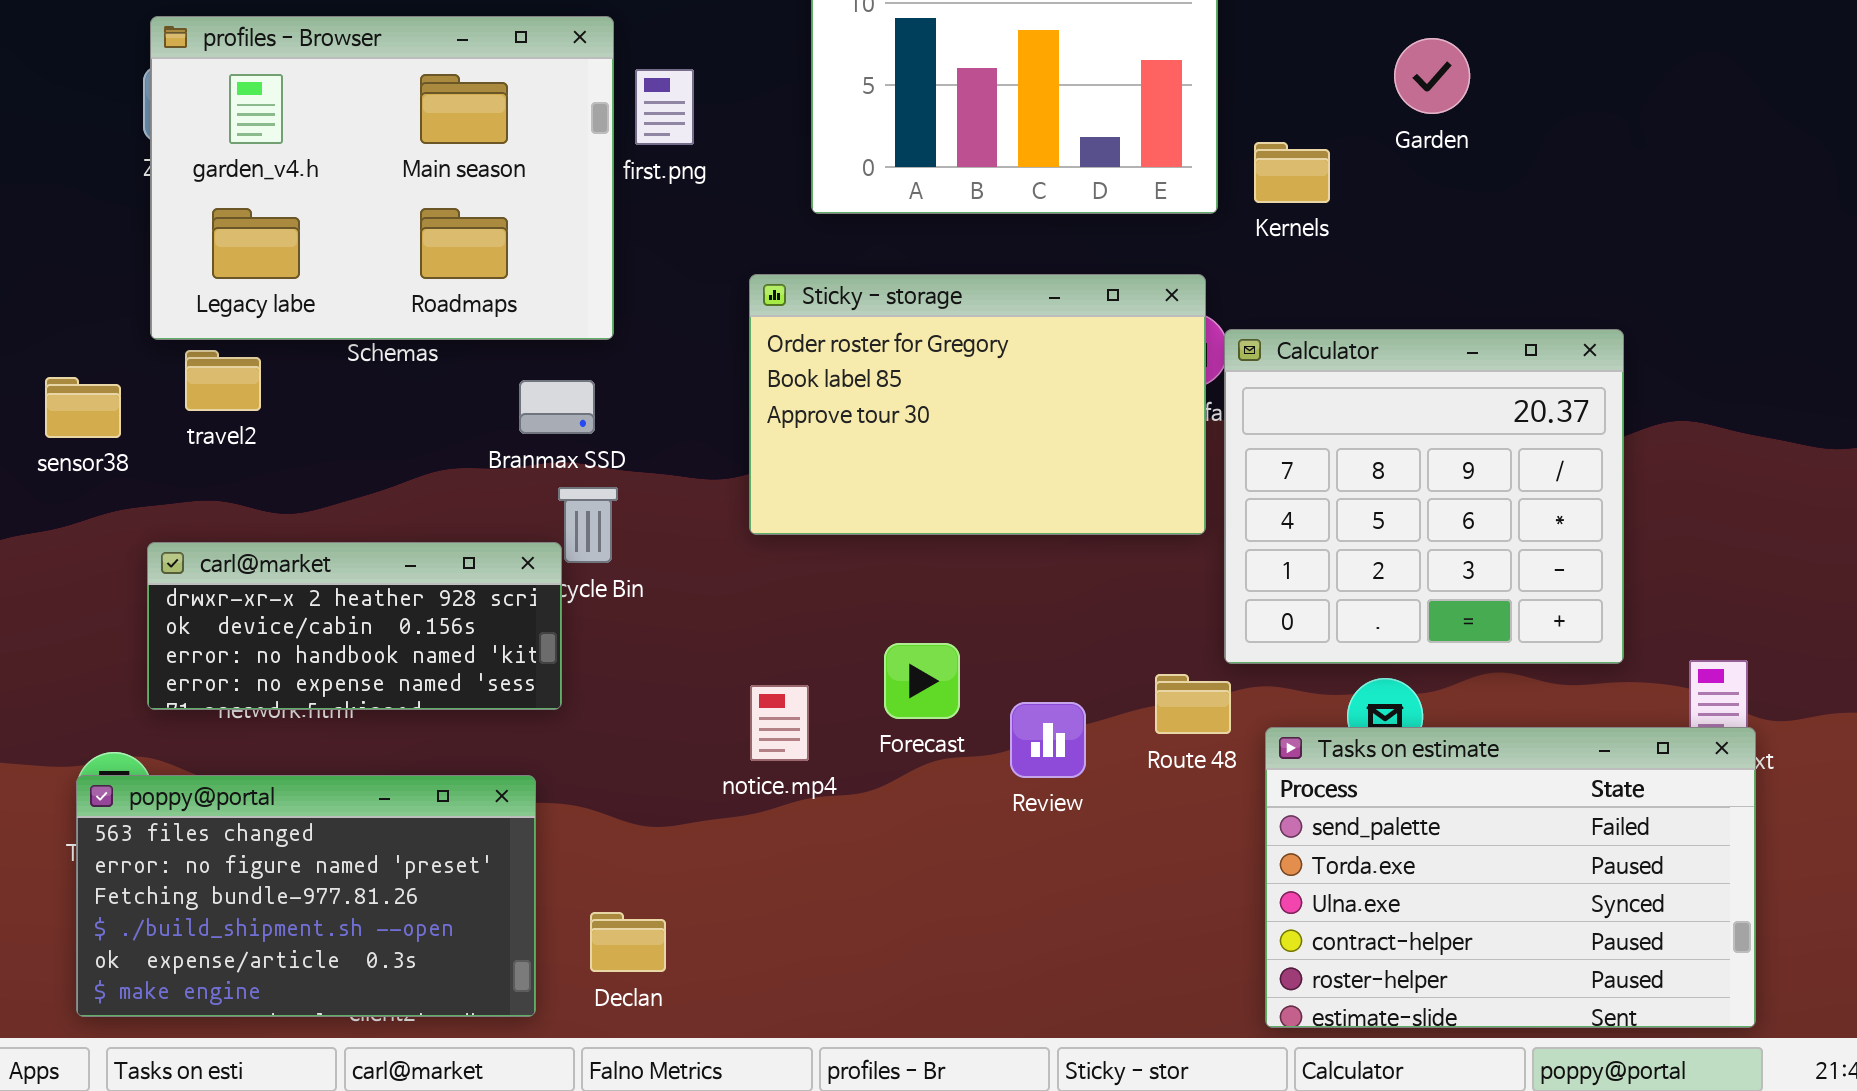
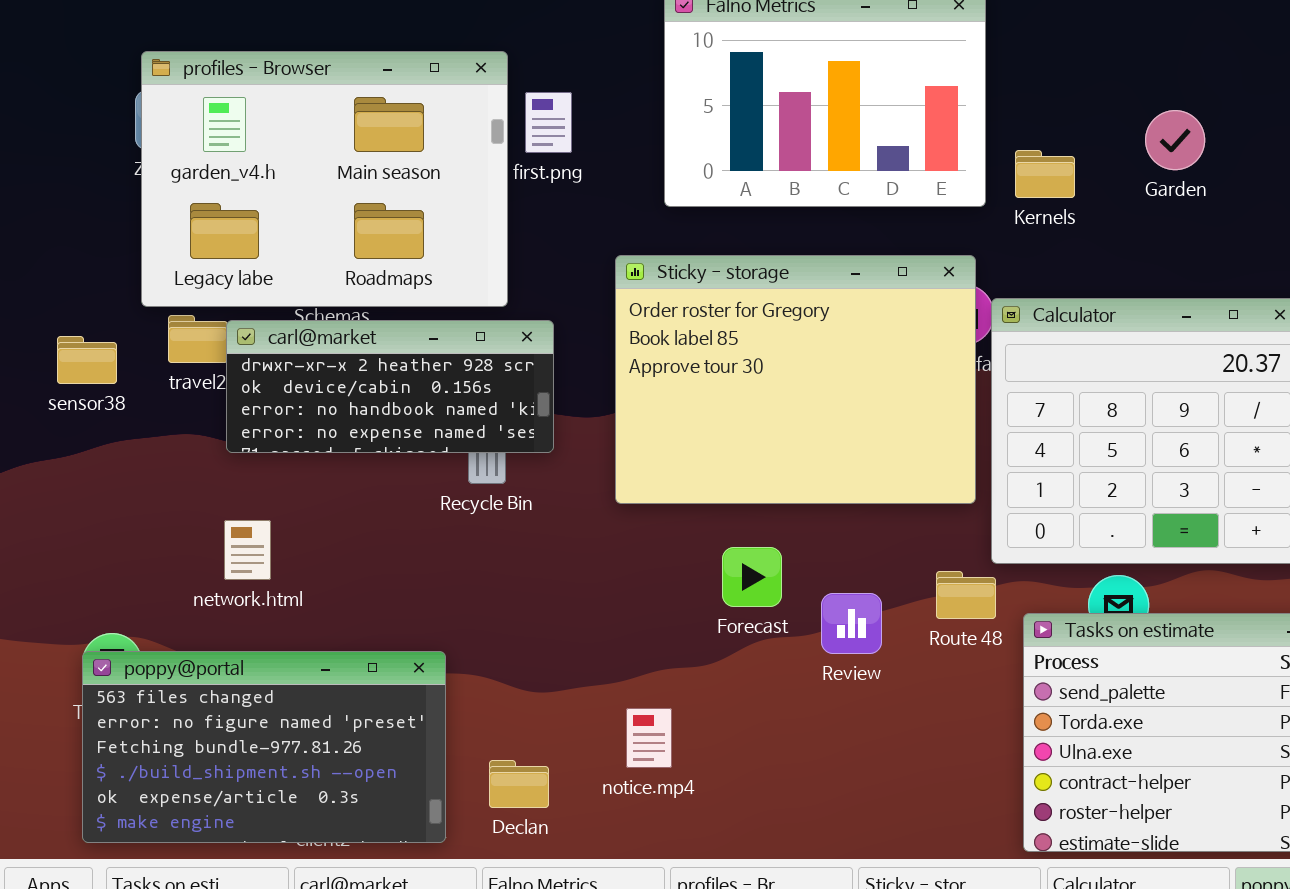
Garden: [1394,38,1470,114] -> [1145,110,1205,170], moved
Sticky - storage: [749,274,1206,535] -> [615,255,976,504], resized
carl@market: [147,542,562,710] -> [226,320,554,453], moved
notice.mp4: [750,685,809,761] -> [626,708,672,768], moved

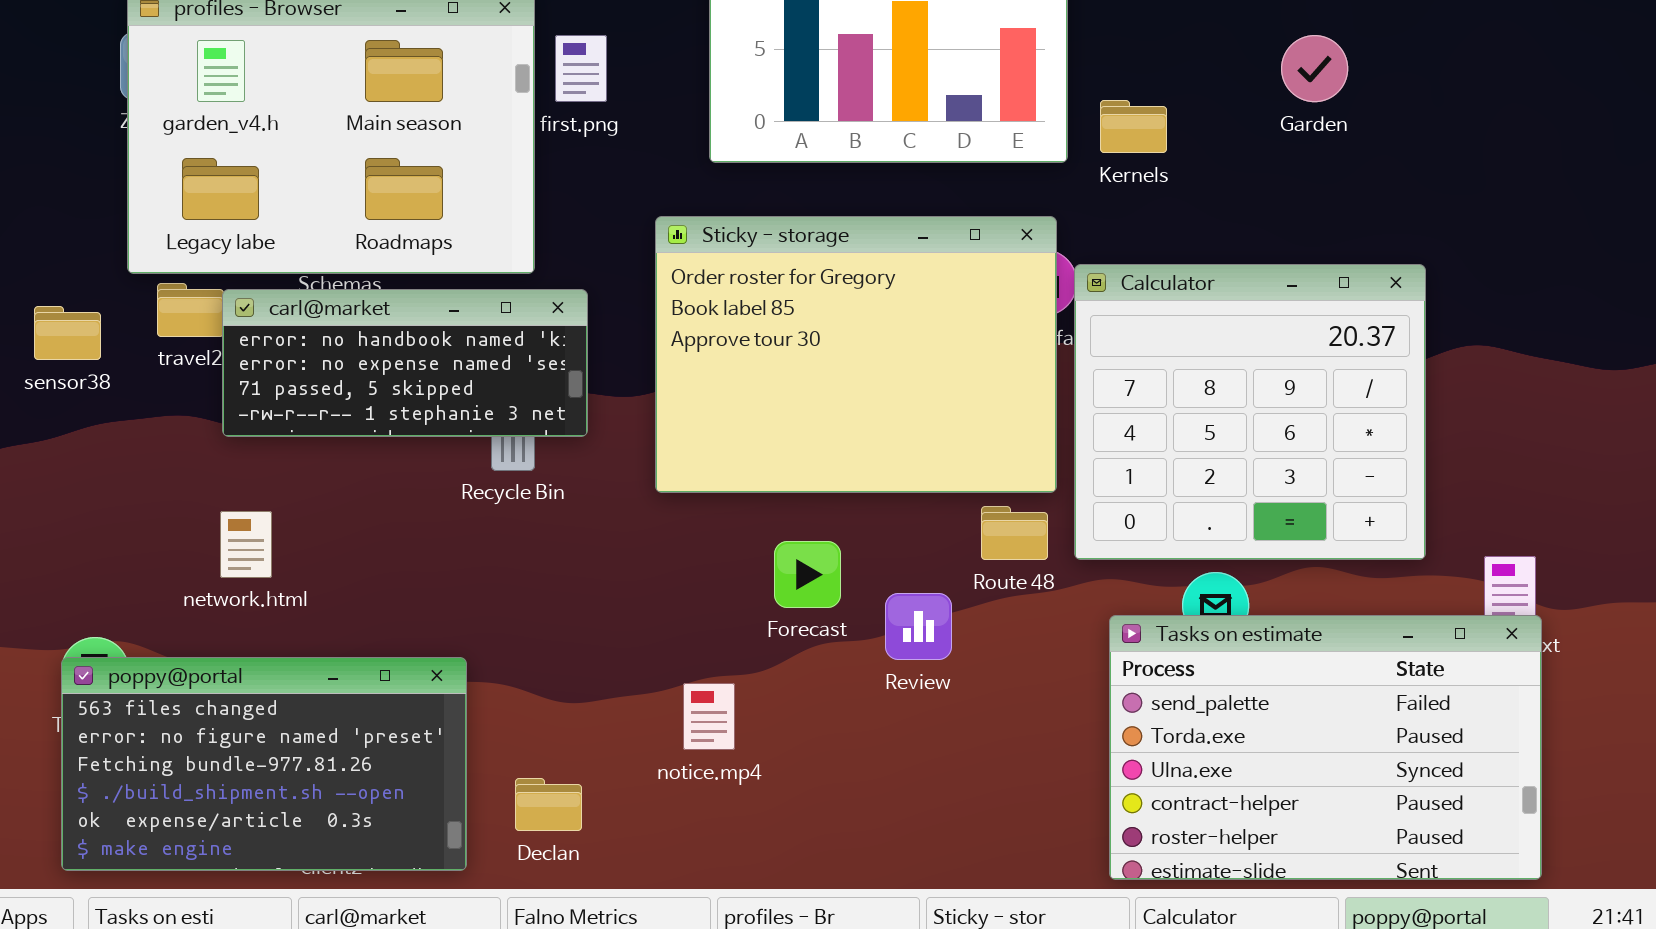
Garden: [1145,110,1205,170] -> [1281,35,1348,102], moved
carl@market: [226,320,554,453] -> [222,289,588,437], scrolled down 2 rows
Route 48: [936,571,996,619] -> [981,506,1048,560], moved
notice.mp4: [626,708,672,768] -> [683,683,735,750], moved

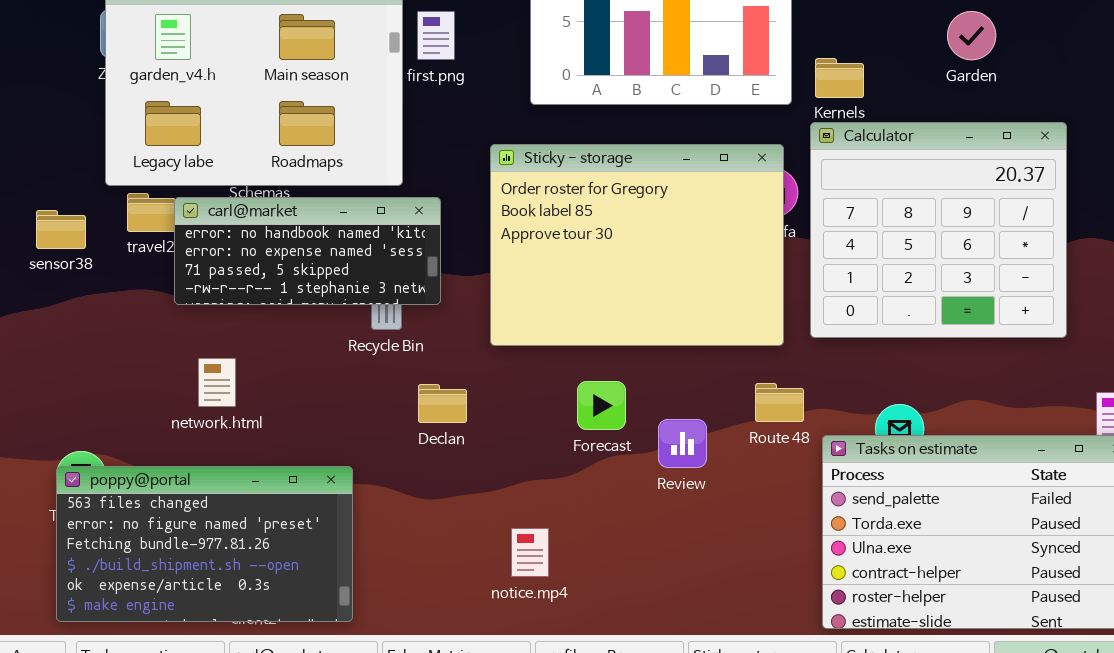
Calculator: [1074,264,1426,560] -> [810,122,1067,338], moved
Route 48: [981,506,1048,560] -> [755,383,804,422], moved
network.html: [220,511,272,578] -> [198,358,236,407], moved
notice.mp4: [683,683,735,750] -> [511,528,549,577], moved
Declan: [515,778,582,831] -> [418,384,467,423], moved

